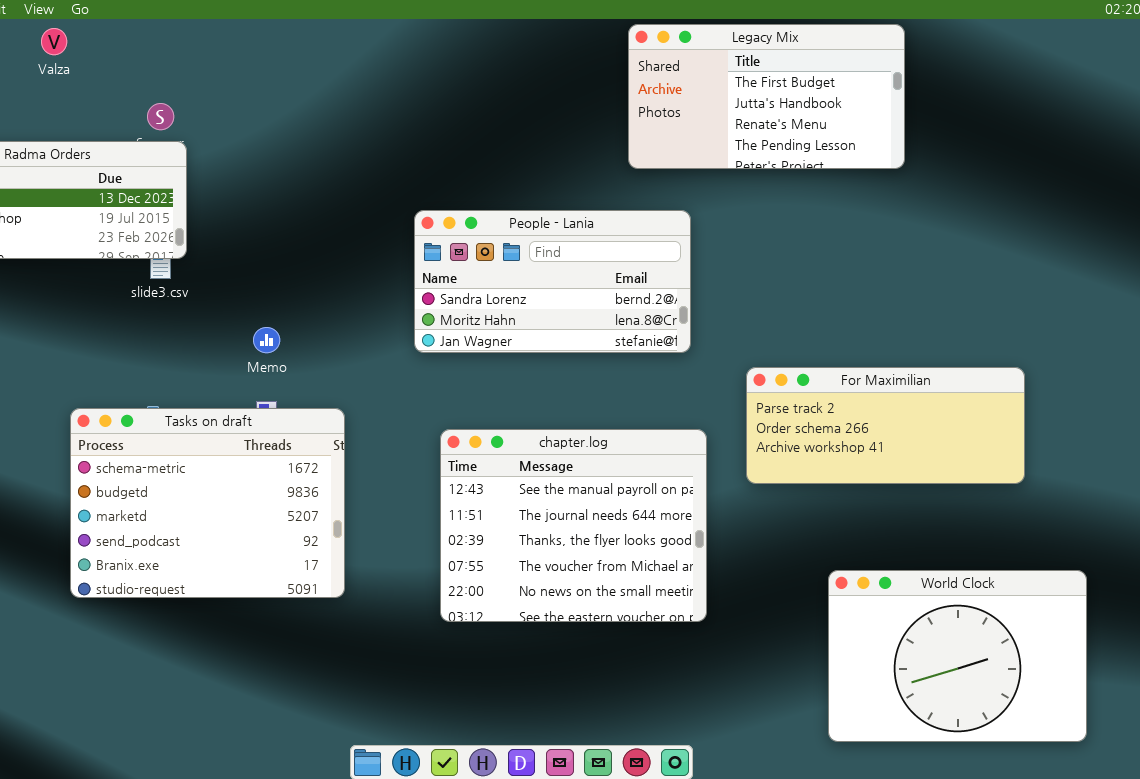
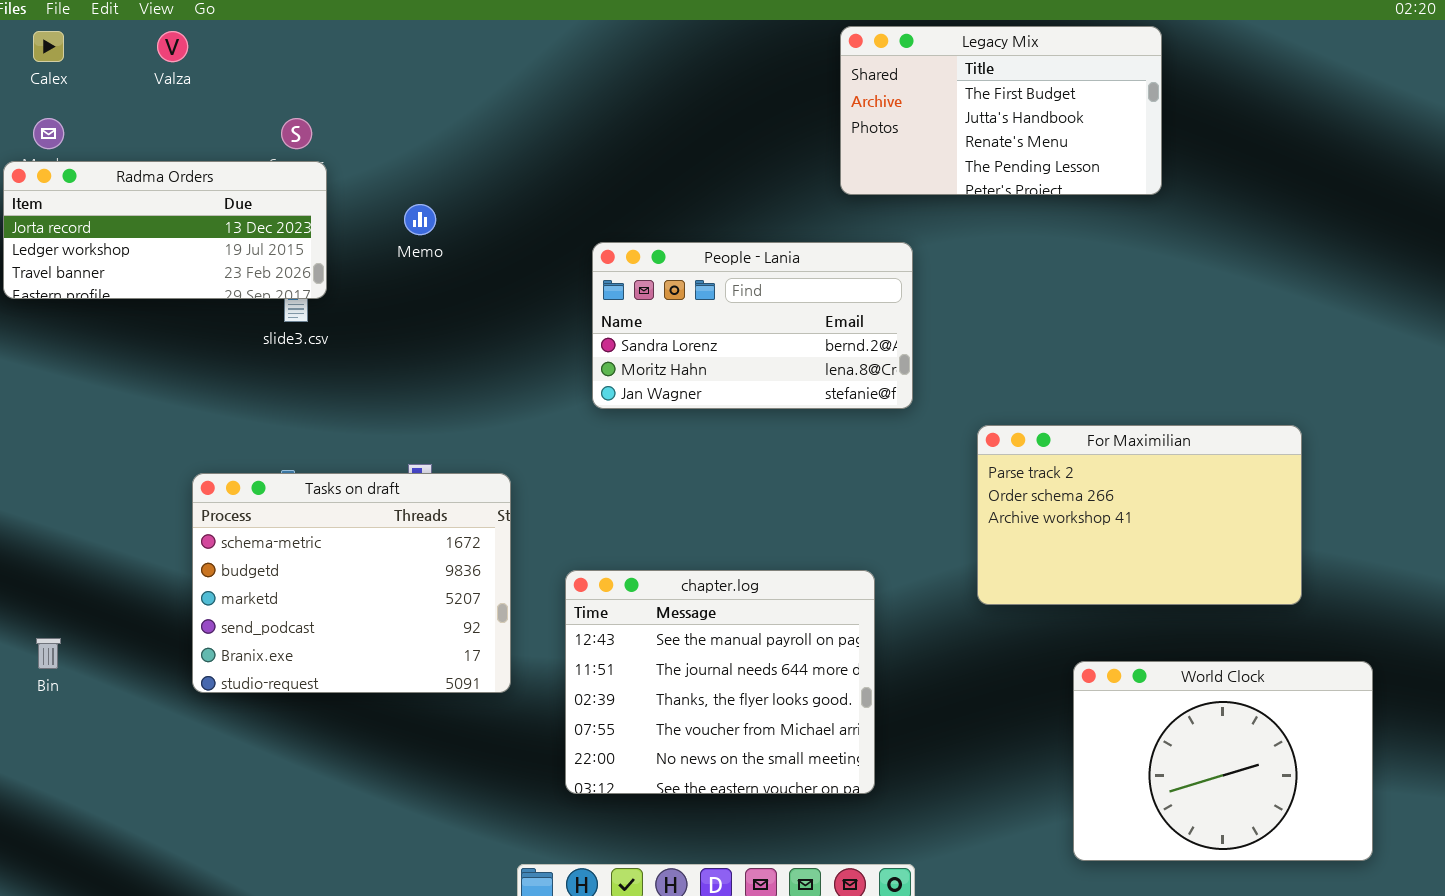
Memo: [253,327,280,353] -> [404,204,436,235], moved
For Maximilian: [746,367,1025,484] -> [977,425,1302,605], resized
chapter.log: [440,429,707,622] -> [565,570,875,794], moved

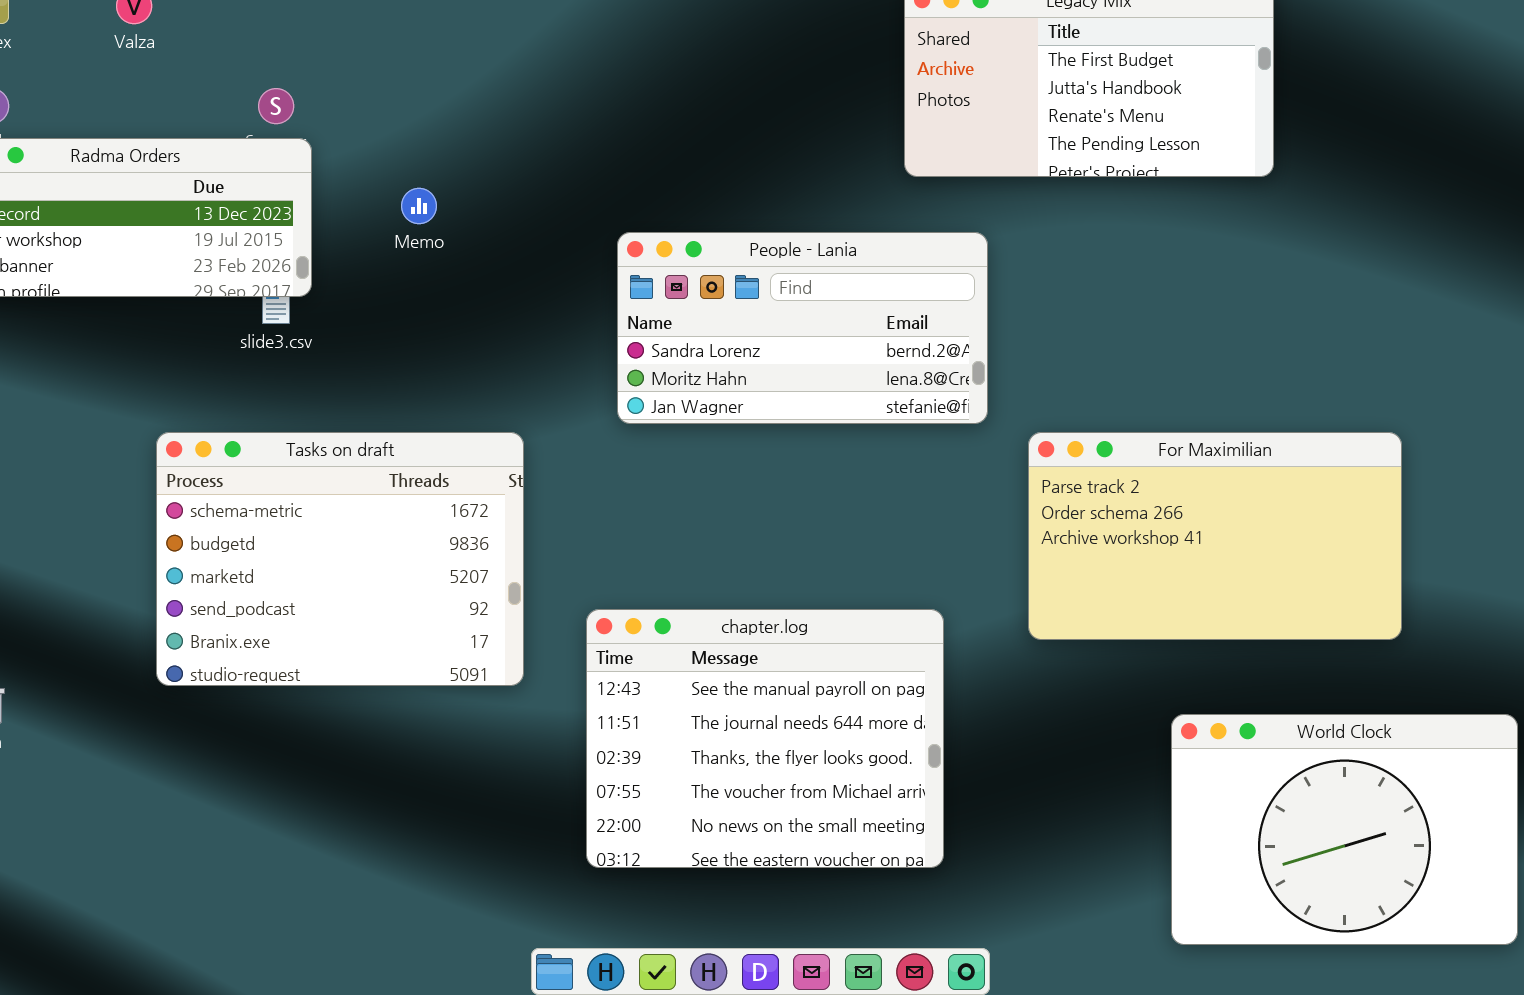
For Maximilian: [977,425,1302,605] -> [1028,432,1402,640], moved
Tasks on draft: [192,473,511,693] -> [156,432,524,686], moved

